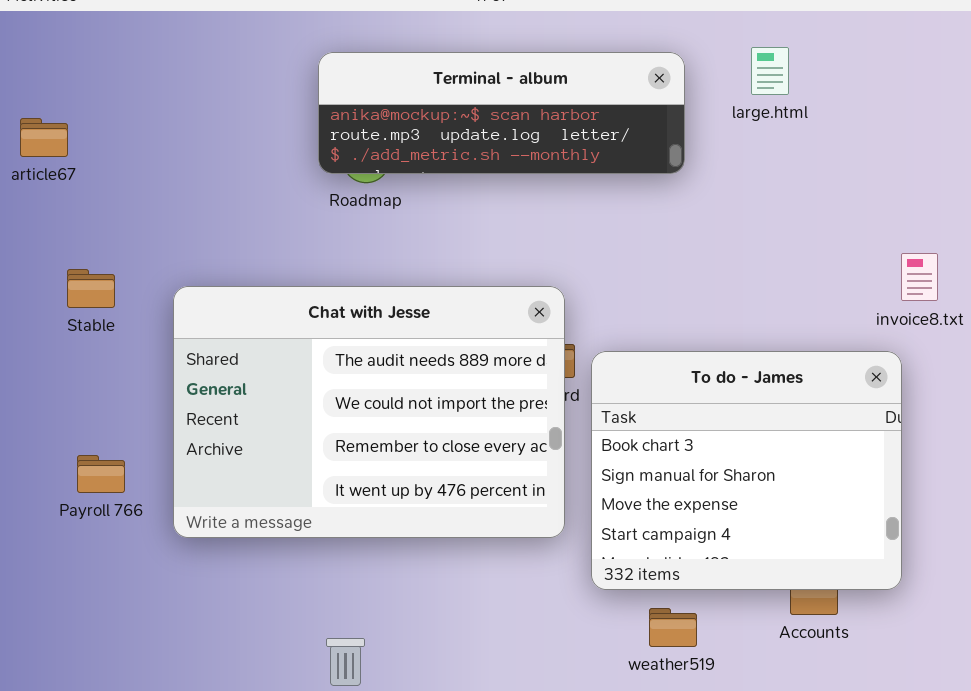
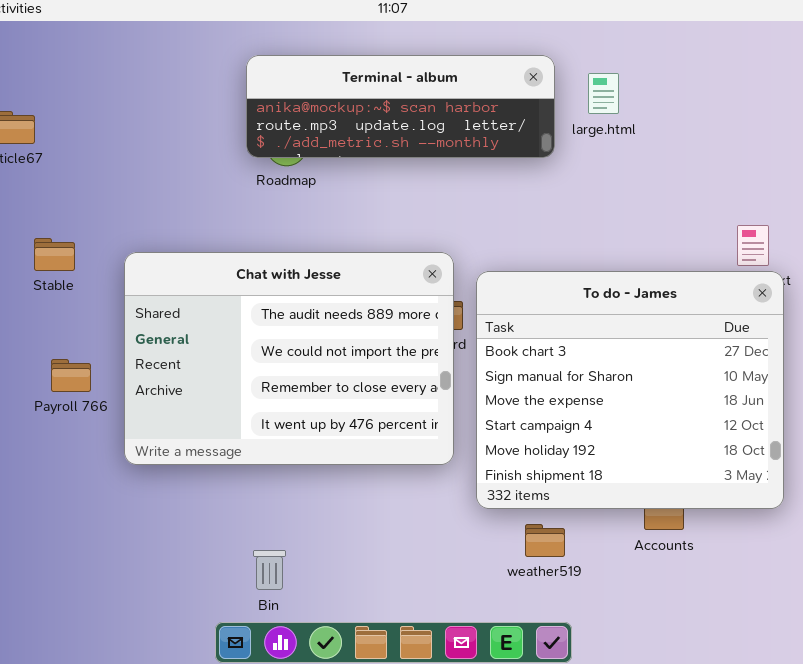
large.html: [751,47,789,95] -> [588,73,619,114], moved
To do - James: [591,351,902,590] -> [476,271,784,509], resized
Payroll 766: [77,455,125,493] -> [51,359,91,392], moved

